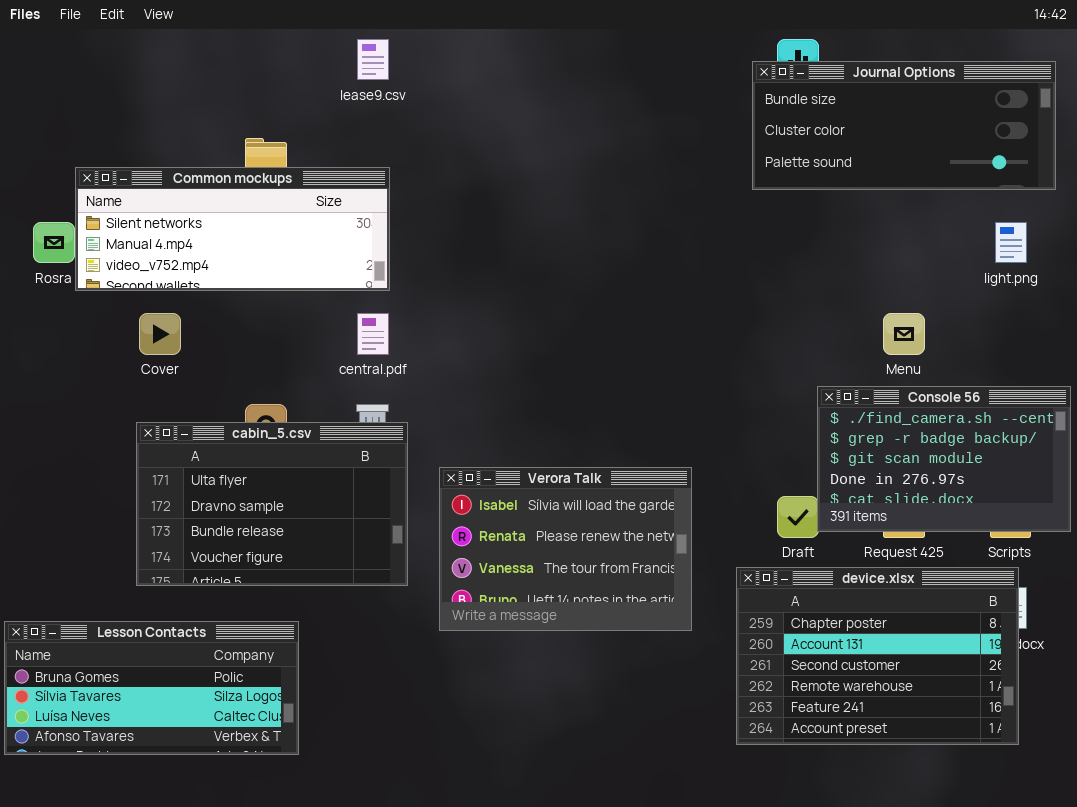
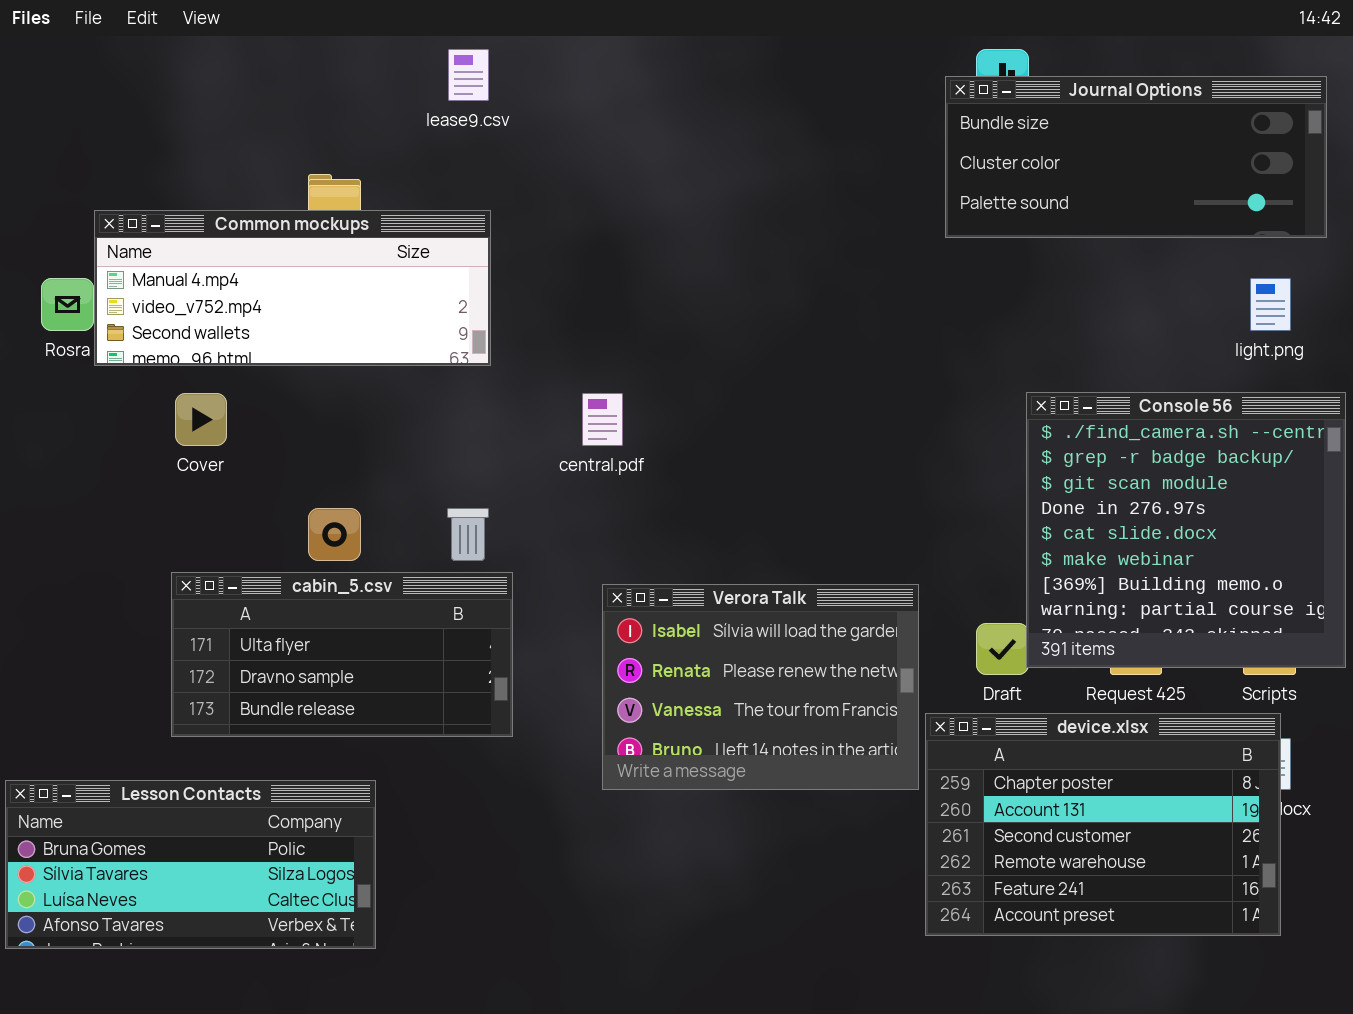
Common mockups: [75,167,390,291] -> [94,210,491,366], scrolled down 1 row
central.pdf: [357,313,389,355] -> [582,393,623,446], moved
Console 56: [817,386,1071,532] -> [1026,392,1346,668], resized
cabin_5.csv: [136,422,408,586] -> [171,572,513,737], resized
Verora Talk: [439,467,692,631] -> [602,584,919,790], moved

